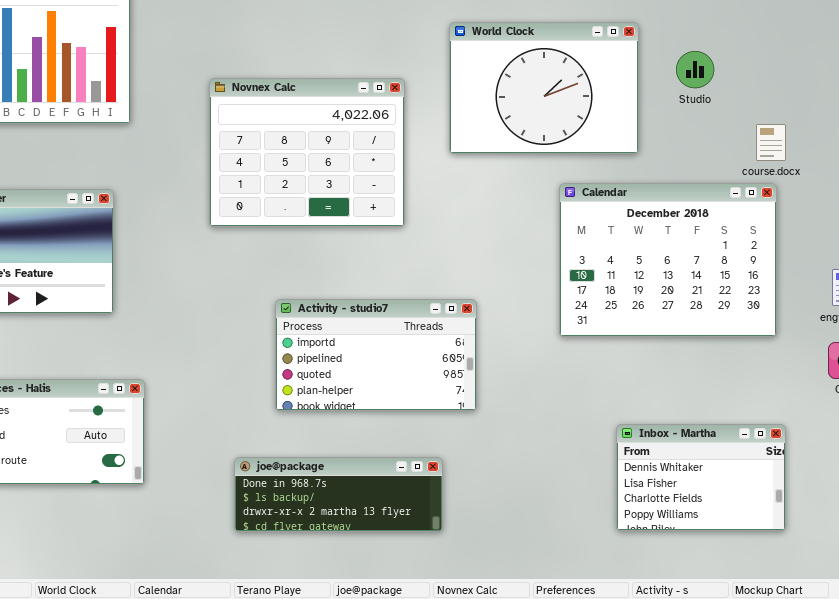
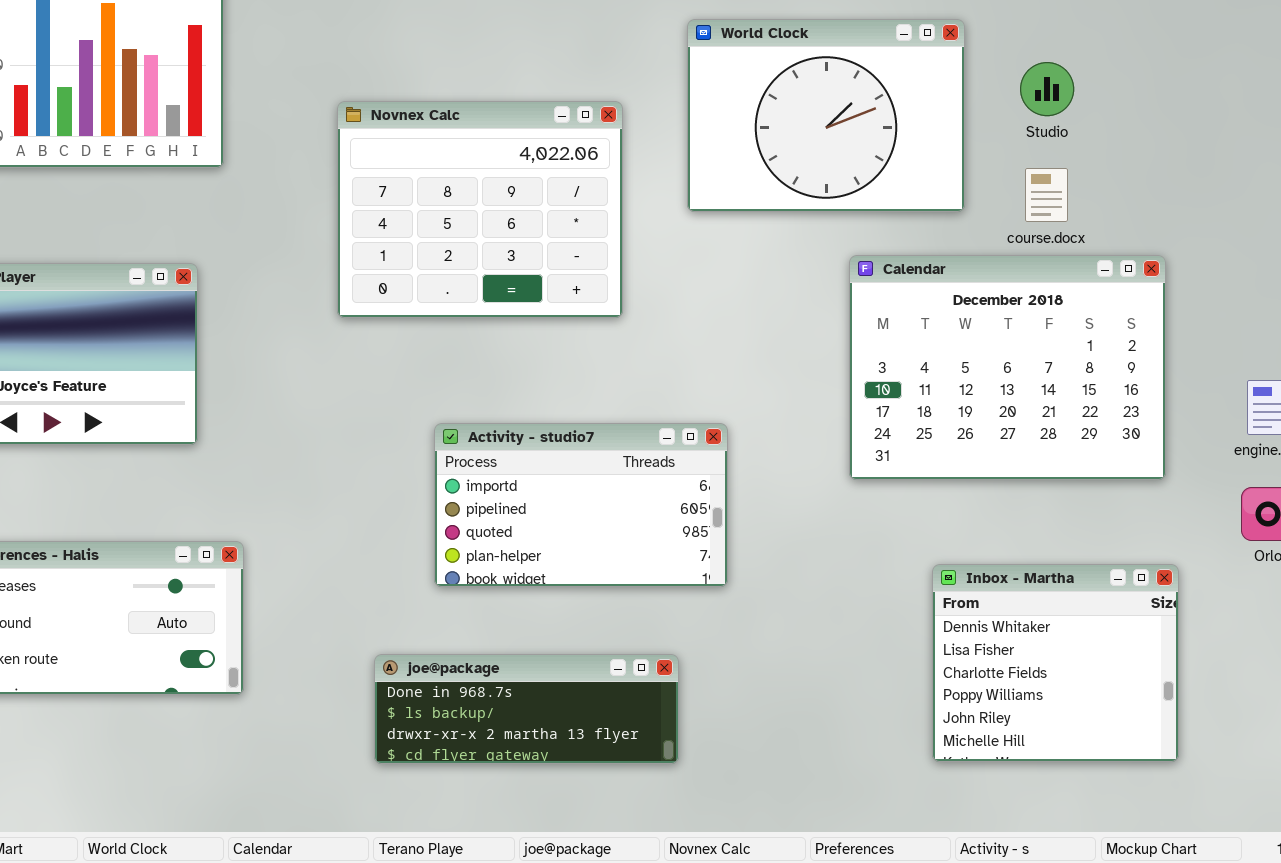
course.docx: [756,124,786,161] -> [1025,168,1068,222], moved
Inbox - Martha: [616,424,786,531] -> [932,564,1179,762], resized

